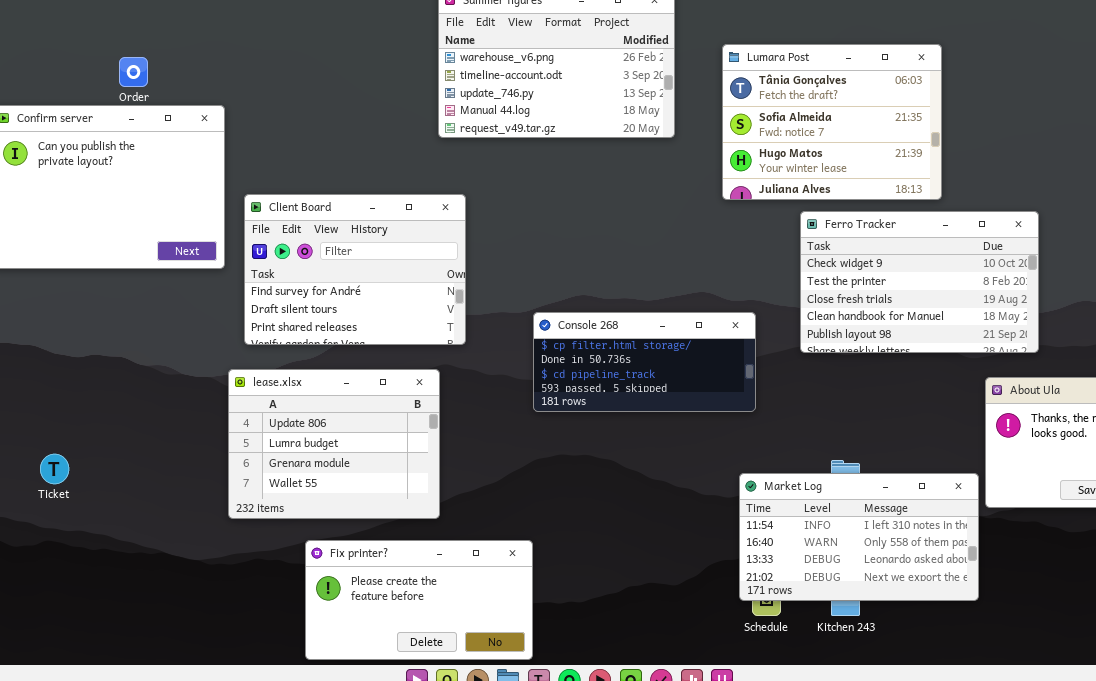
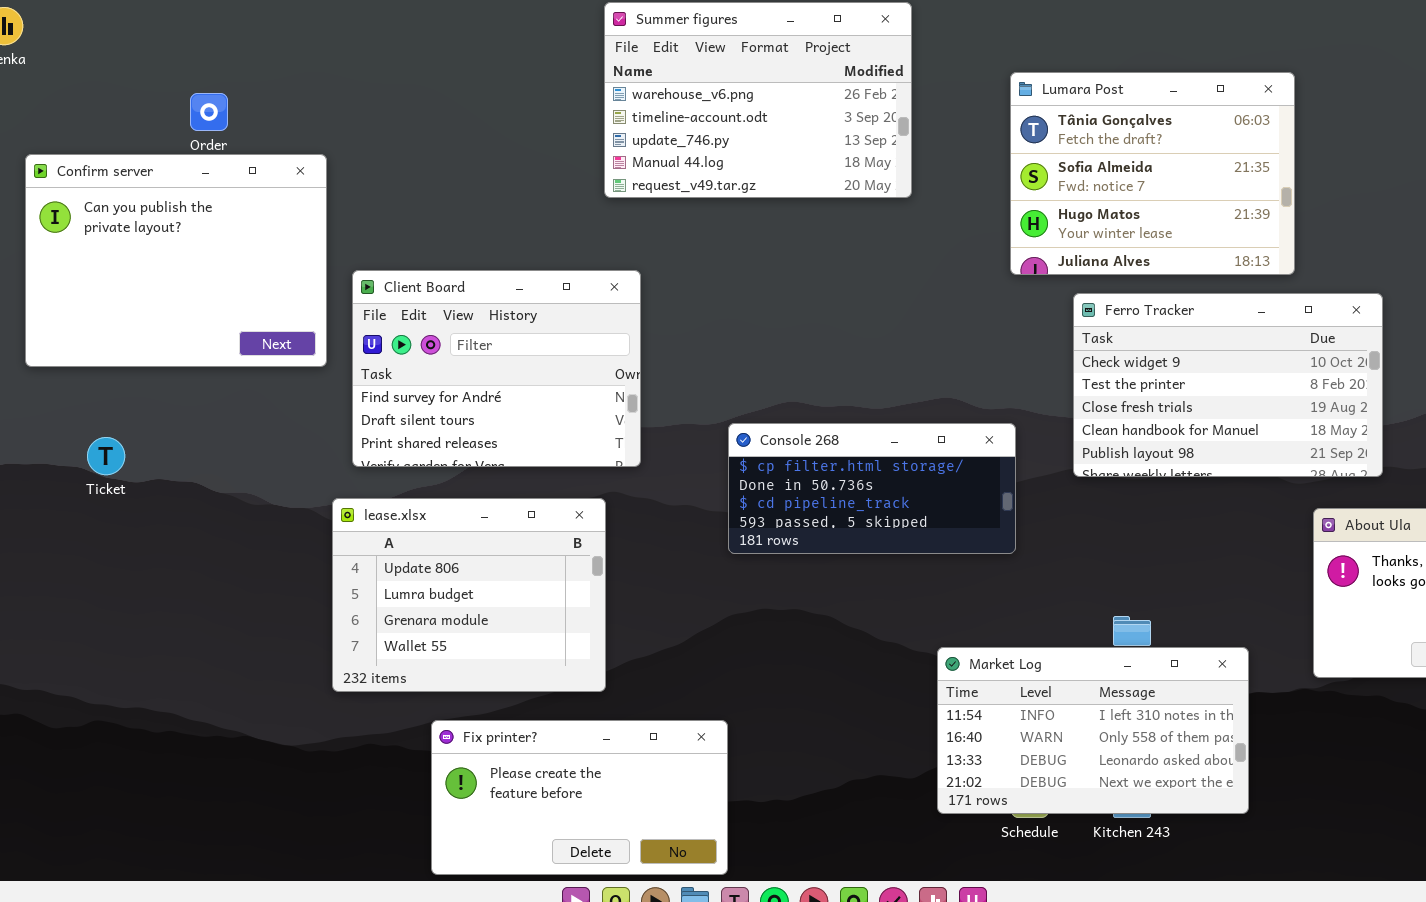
Lumara Post: [722,44,942,200] -> [1010,72,1295,275], moved
Ticket: [40,454,69,484] -> [87,437,125,475], moved
Market Log: [739,473,979,601] -> [937,647,1249,814], moved

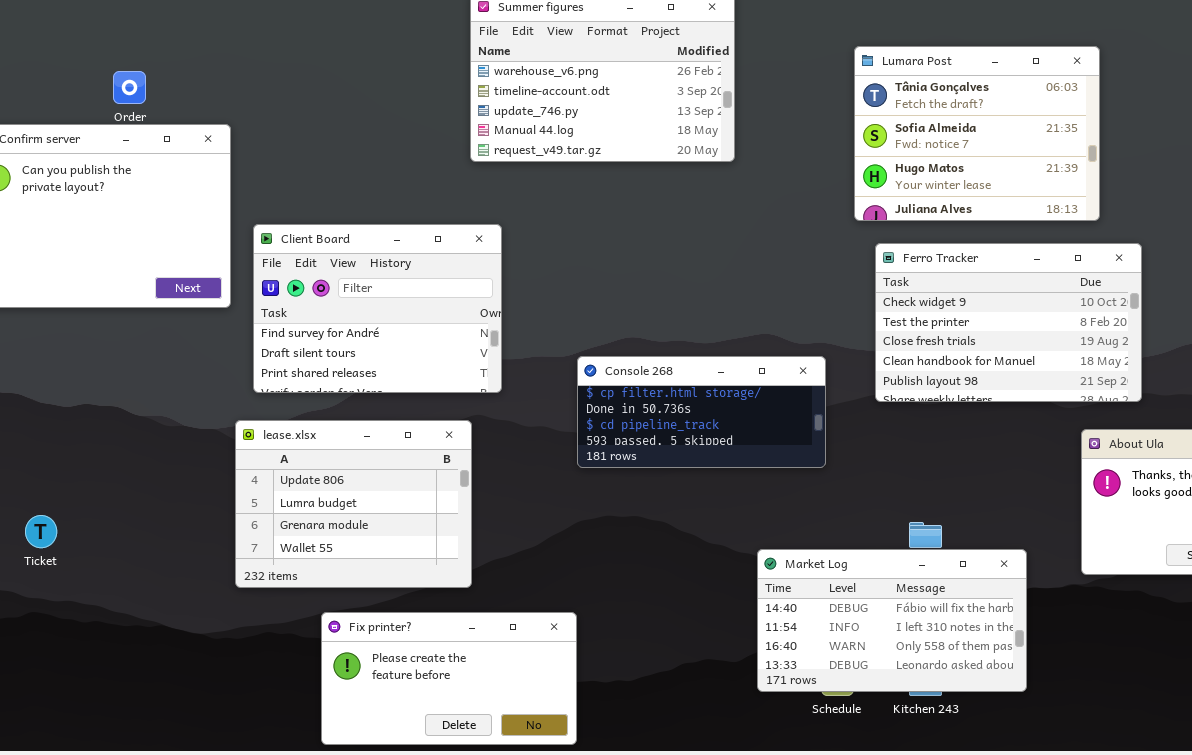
Lumara Post: [1010,72,1295,275] -> [854,46,1100,221], moved
Ticket: [87,437,125,475] -> [25,515,57,548], moved
Market Log: [937,647,1249,814] -> [757,549,1027,692], scrolled up 1 row

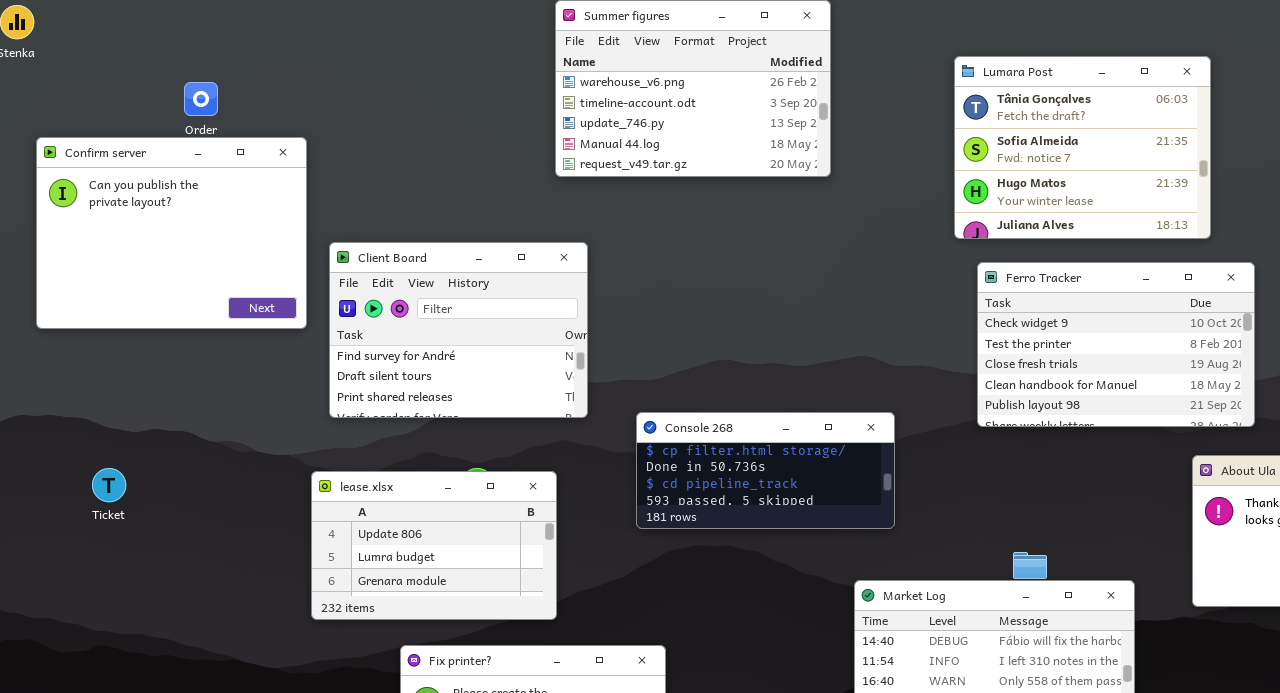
Console 268: [577,356,826,468] -> [636,412,895,529], moved
lease.xlsx: [235,420,472,588] -> [311,471,557,620], resized
Ticket: [25,515,57,548] -> [92,468,126,502], moved

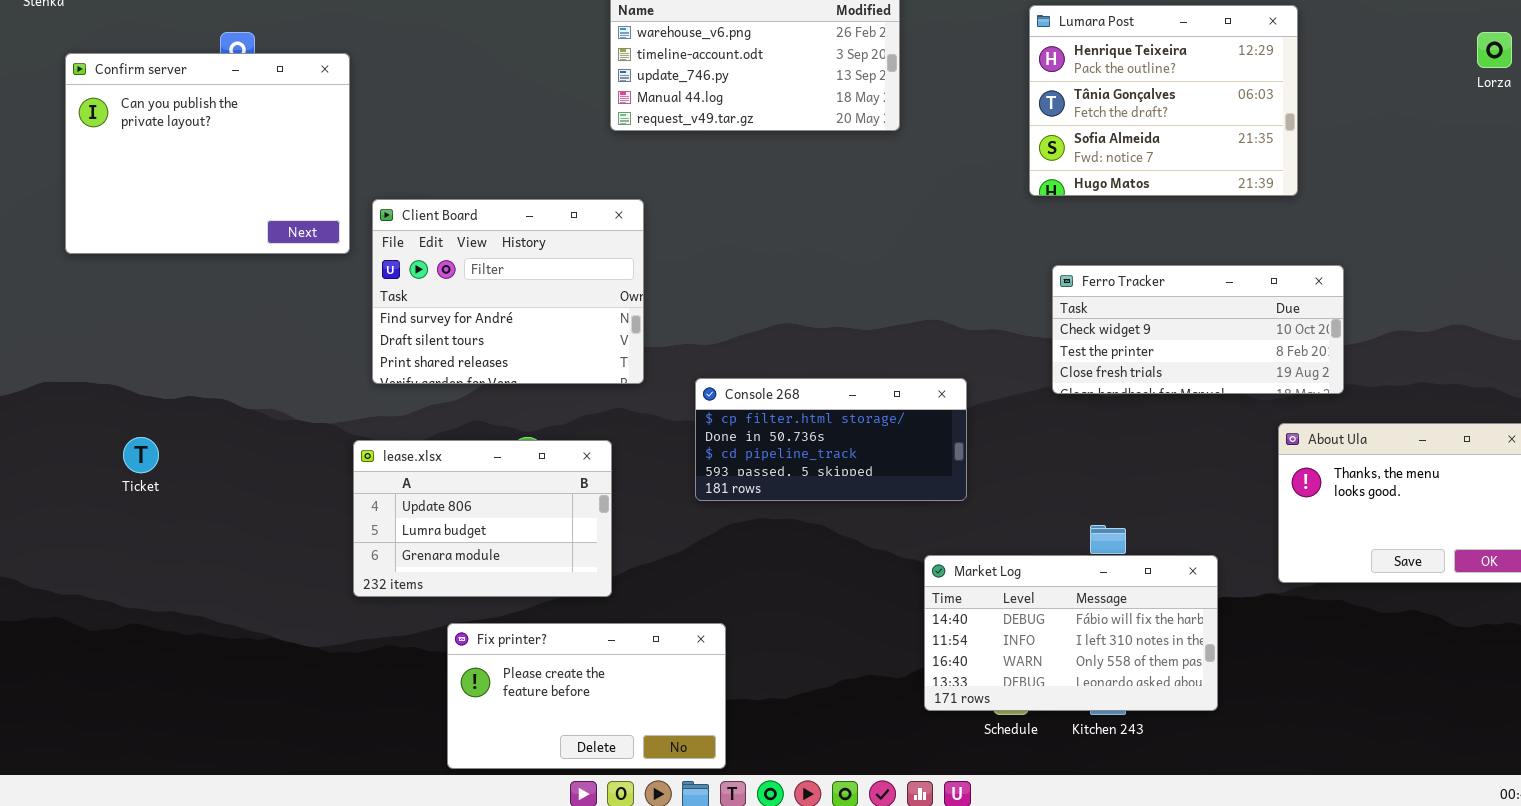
Lumara Post: [954,56,1211,239] -> [1029,5,1298,196], scrolled up 1 row
Confirm server: [36,137,307,329] -> [65,53,350,254], moved
Ferro Tracker: [977,262,1255,427] -> [1052,265,1344,394], resized

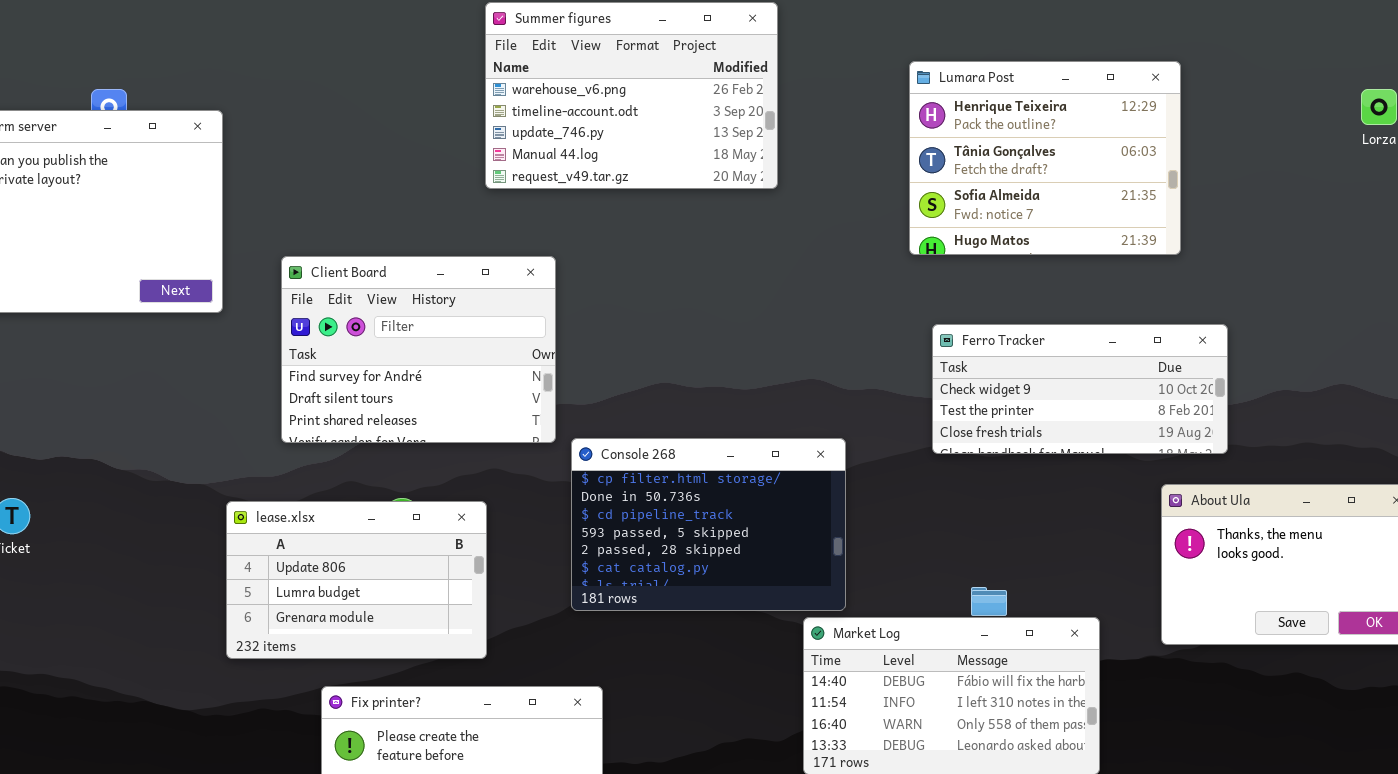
Client Board: [372,199,644,384] -> [281,256,556,443], moved
Console 268: [695,378,967,501] -> [571,438,846,611], resized

